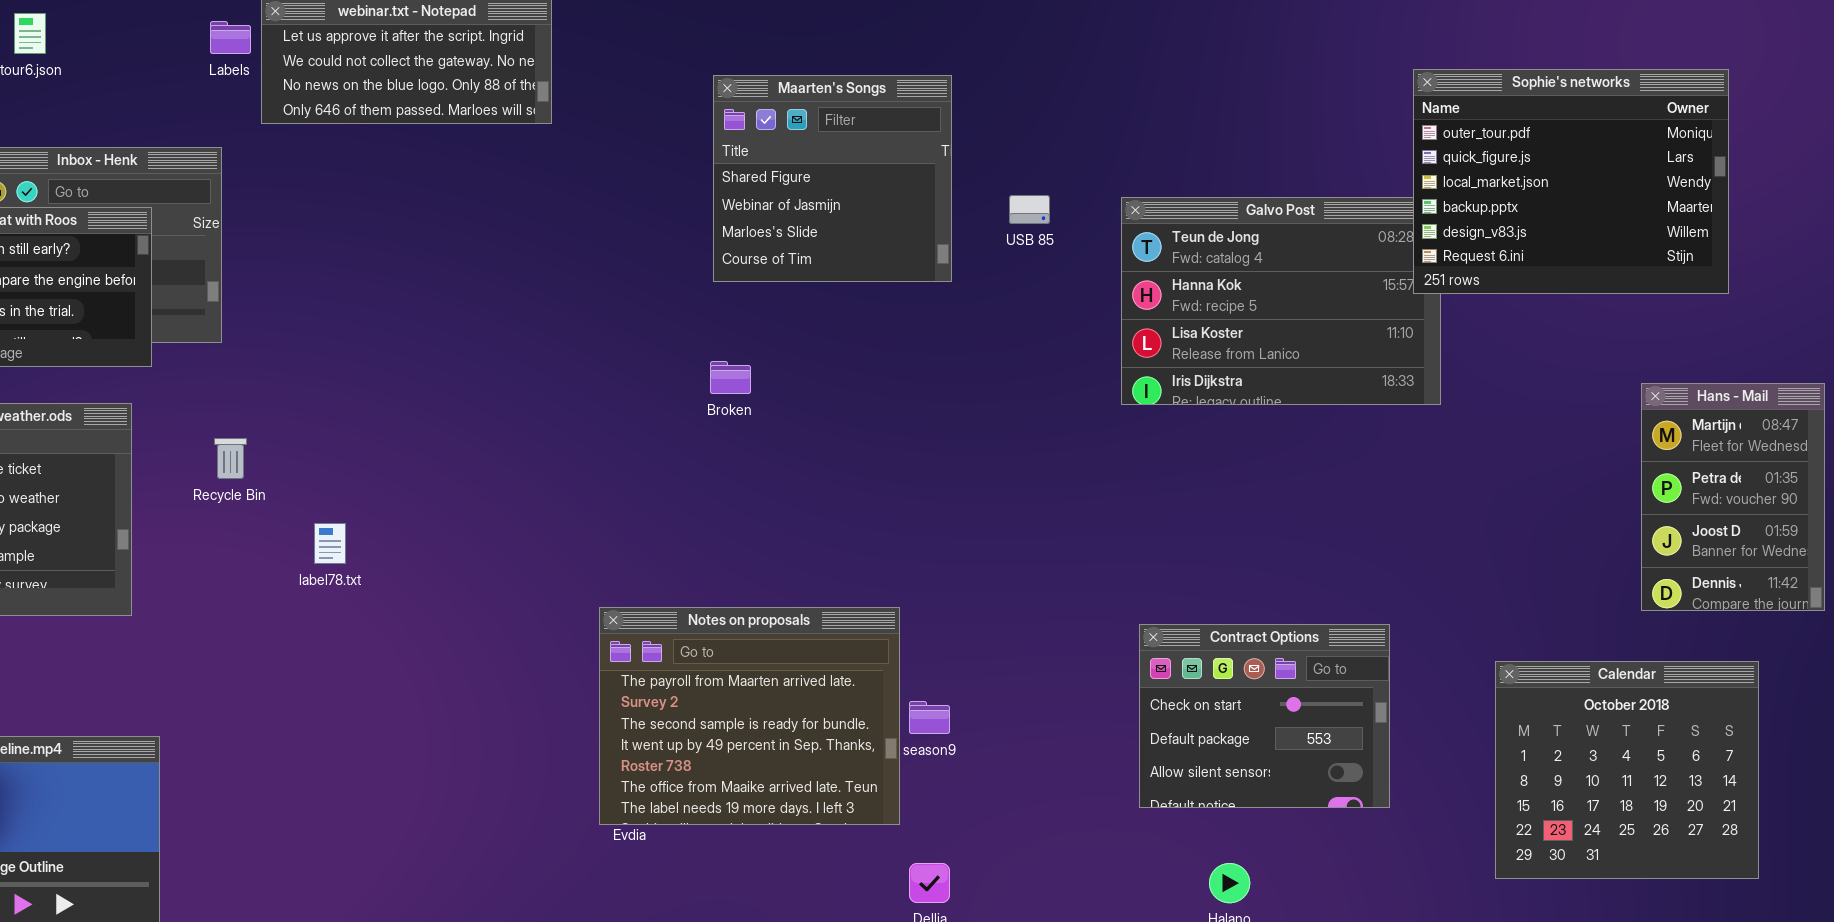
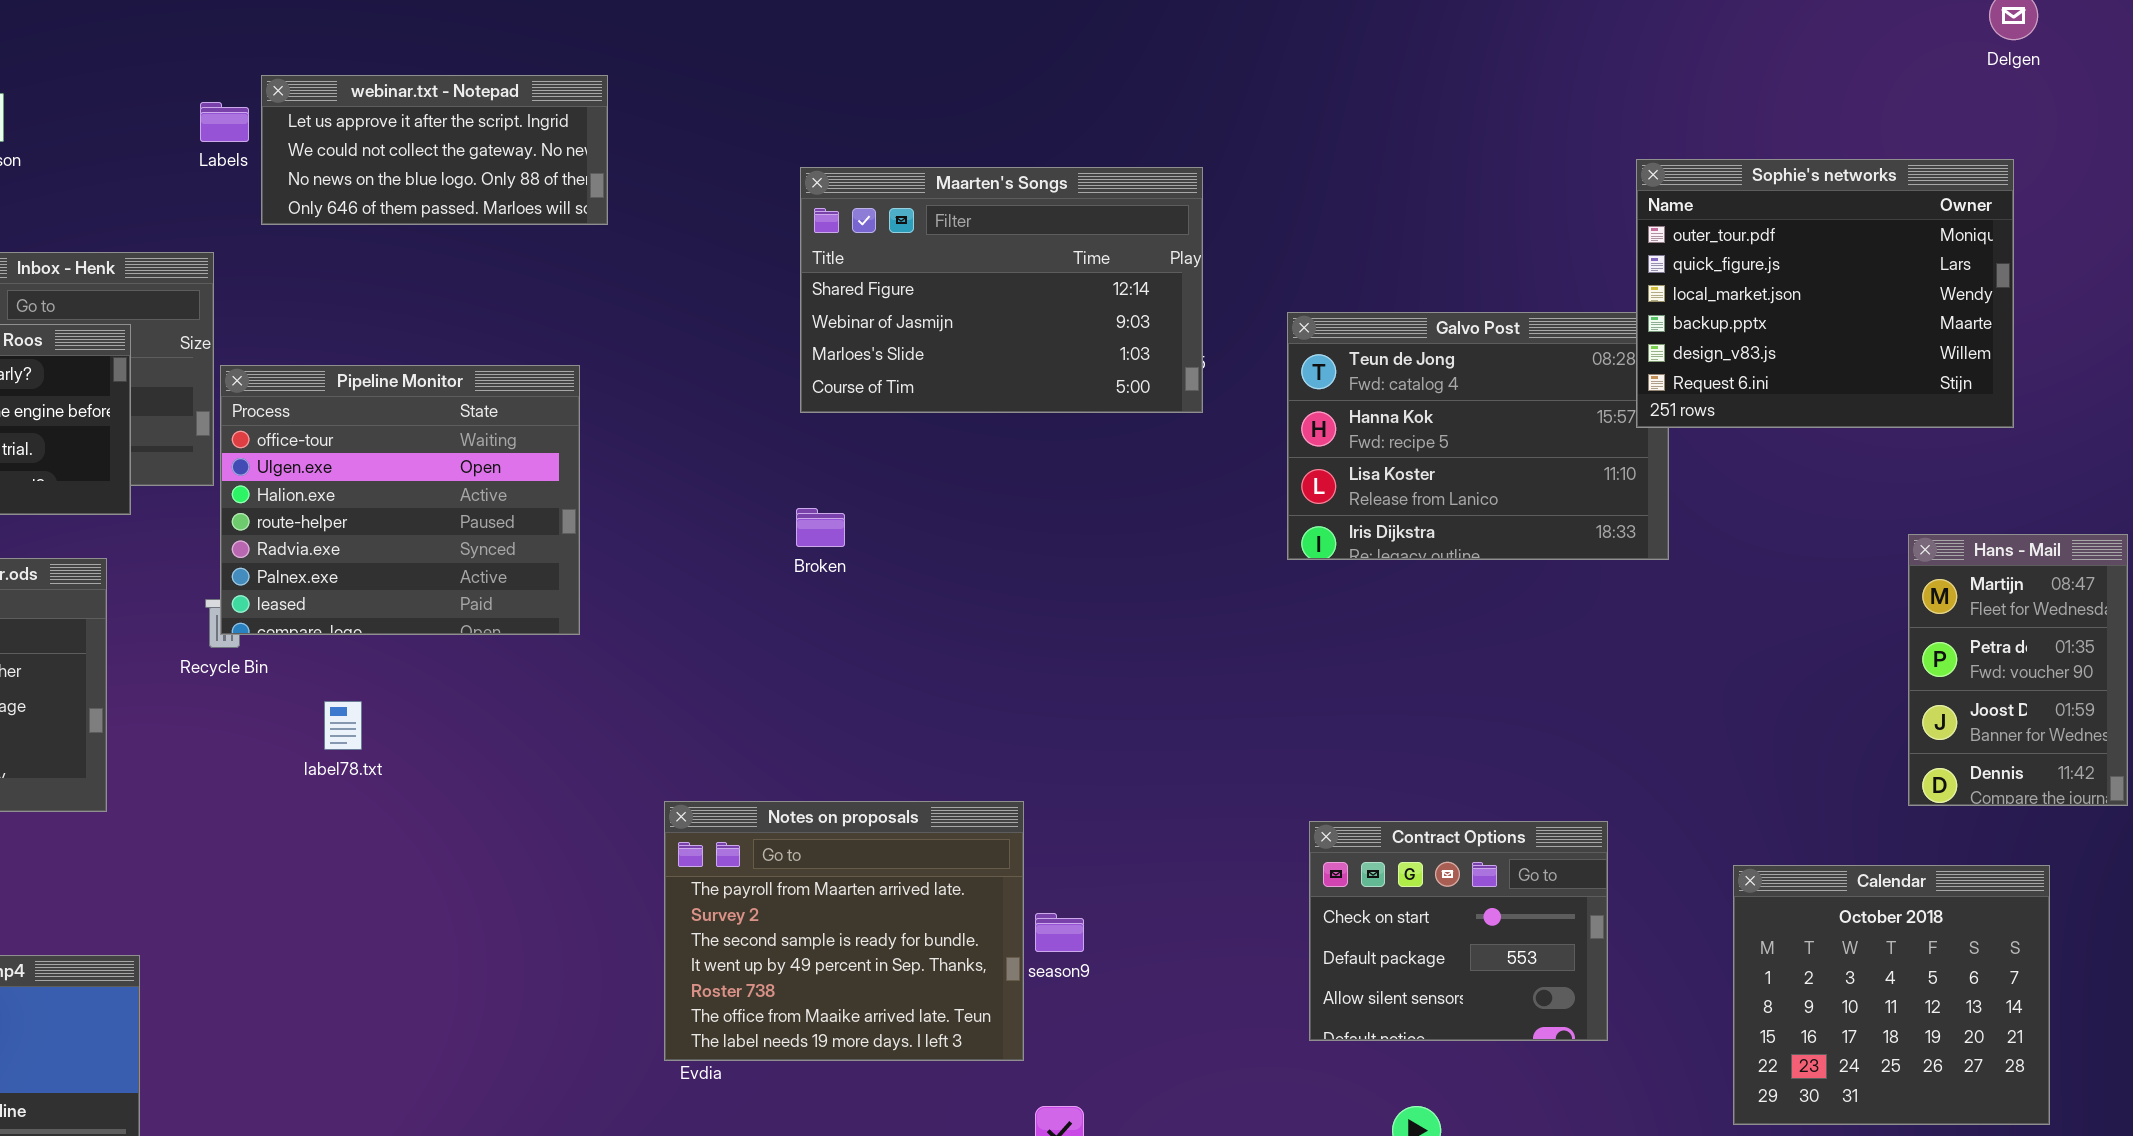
Maarten's Songs: [713,75,952,282] -> [800,167,1203,413], resized
Pipeline Monitor: none -> [220,365,580,635], opened

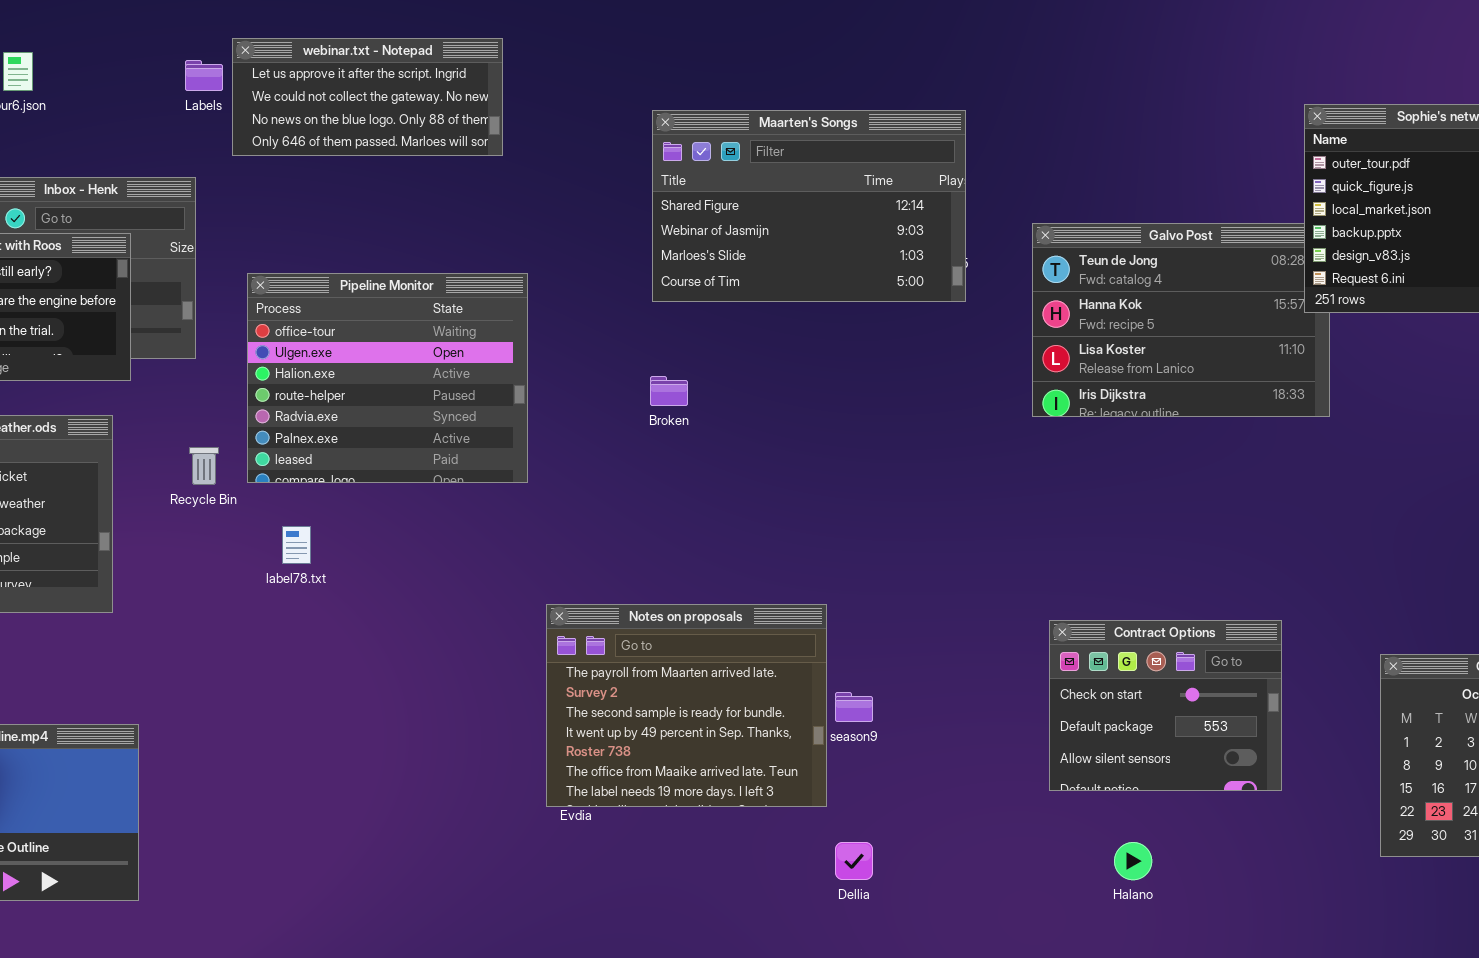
Pipeline Monitor: [220,365,580,635] -> [247,273,528,483], moved

